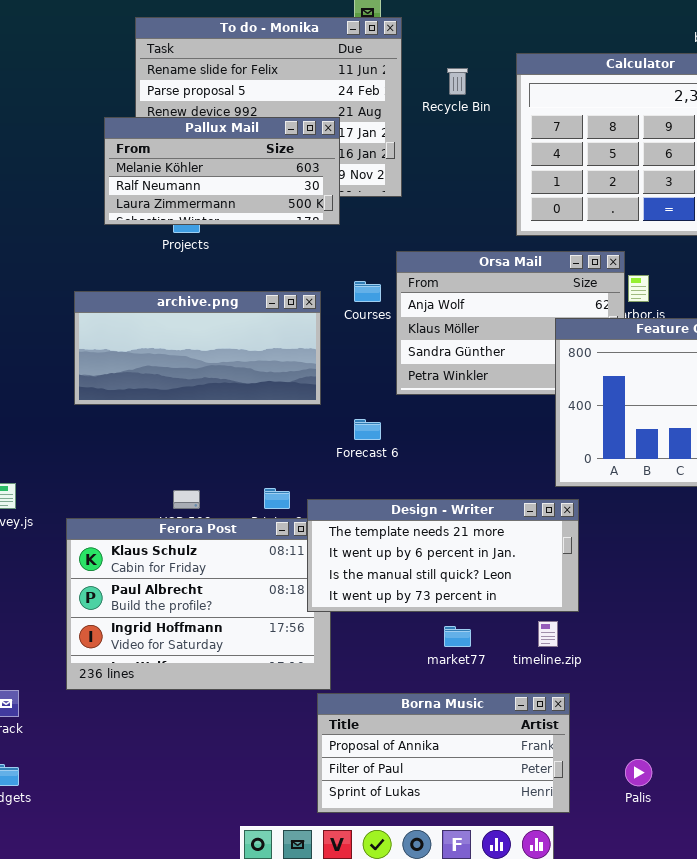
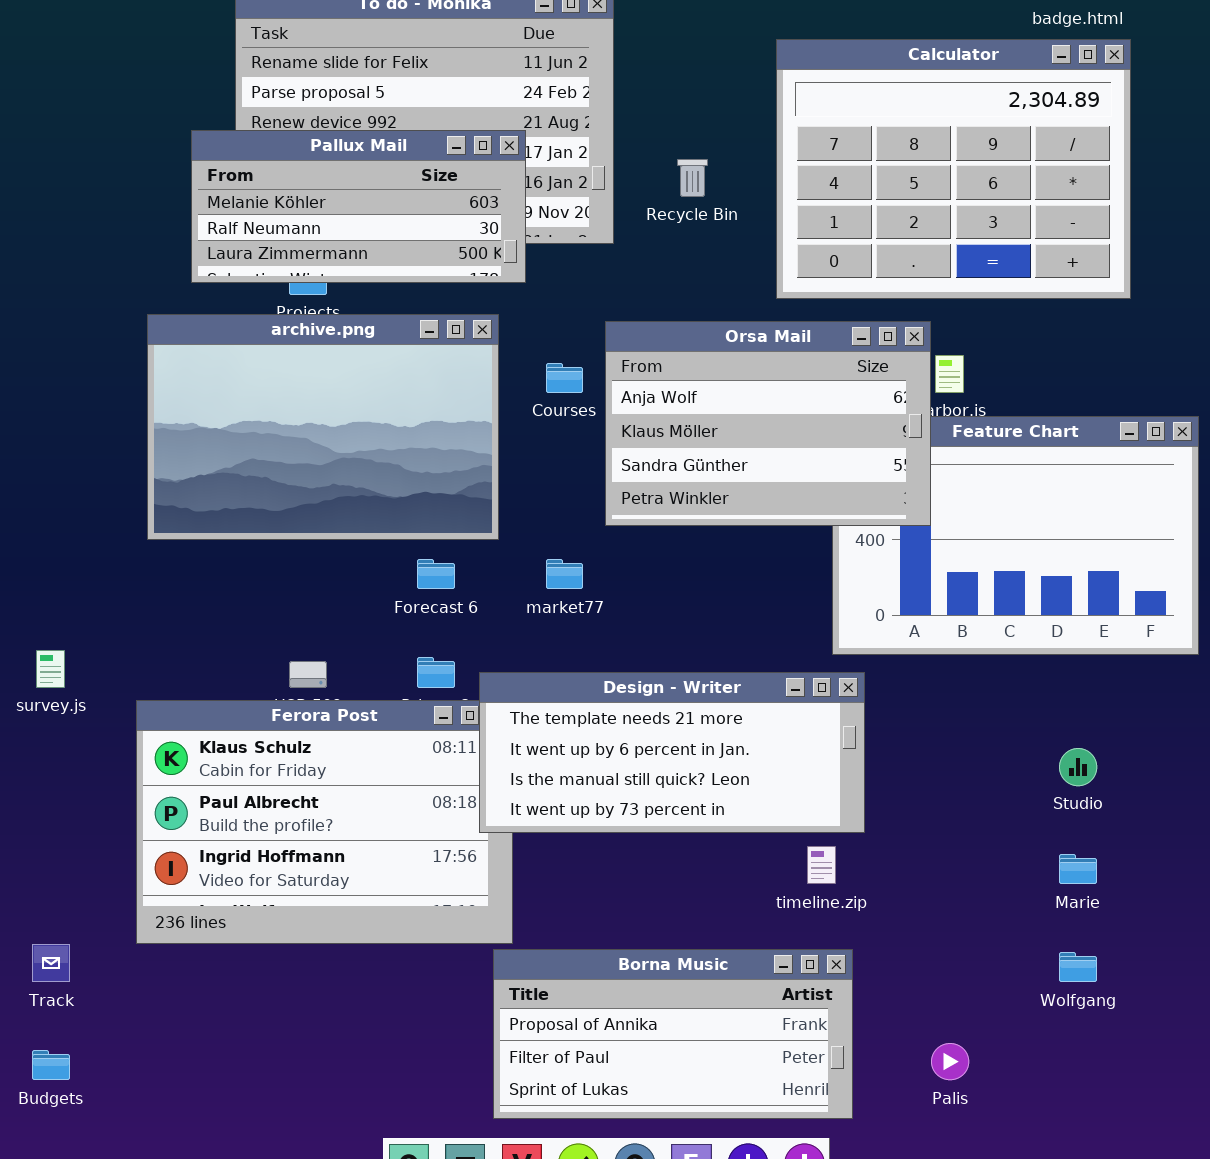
Recycle Bin: [447,68,468,95] -> [677,159,708,197], moved
Orsa Mail: [396,251,625,395] -> [605,321,931,526], raised
archive.png: [74,291,321,405] -> [147,314,499,540], resized
Forecast 6: [354,419,381,440] -> [417,559,455,589], moved
market77: [444,626,471,647] -> [546,559,583,589], moved

